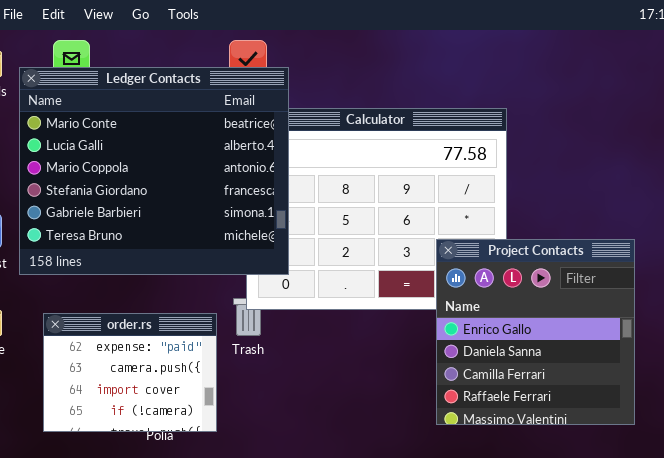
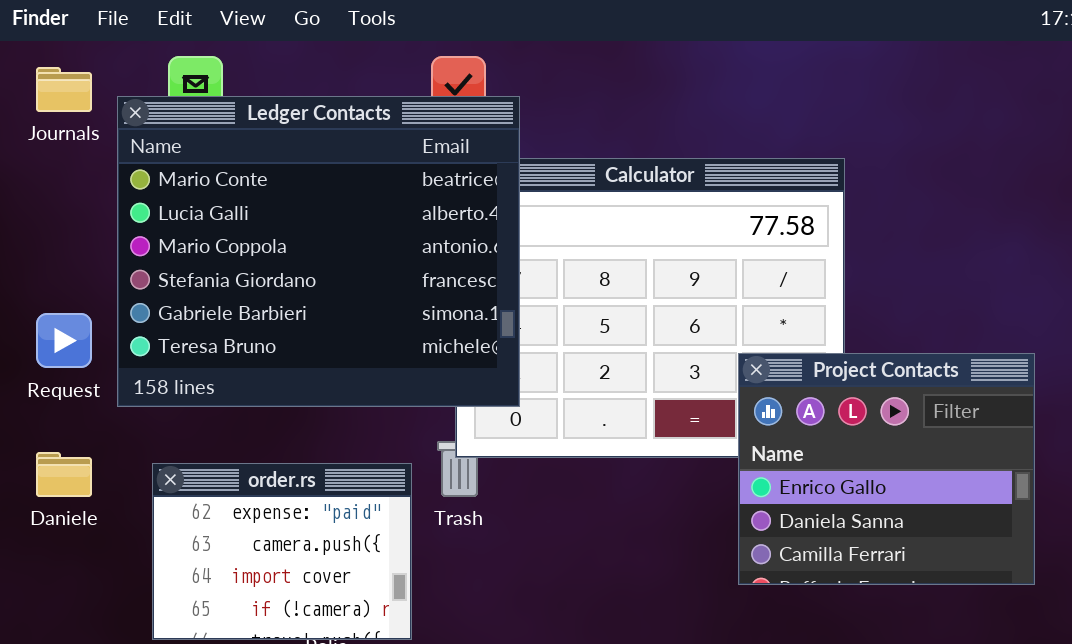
Project Contacts: [436,239,635,425] -> [738,353,1035,585], resized

